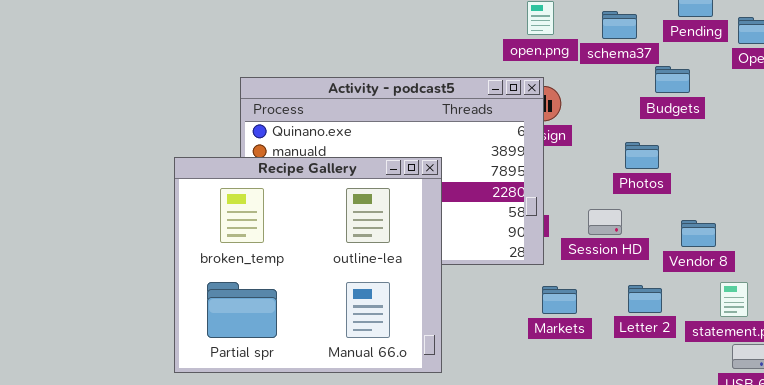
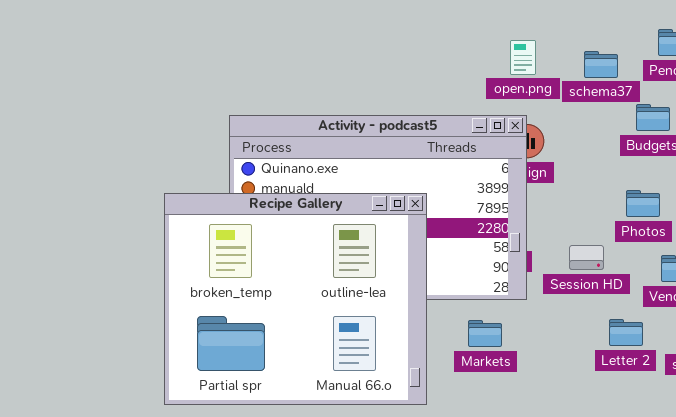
Photos: [625,142,659,169] -> [626,190,660,217], moved
Markets: [542,286,577,314] -> [468,320,502,347], moved

